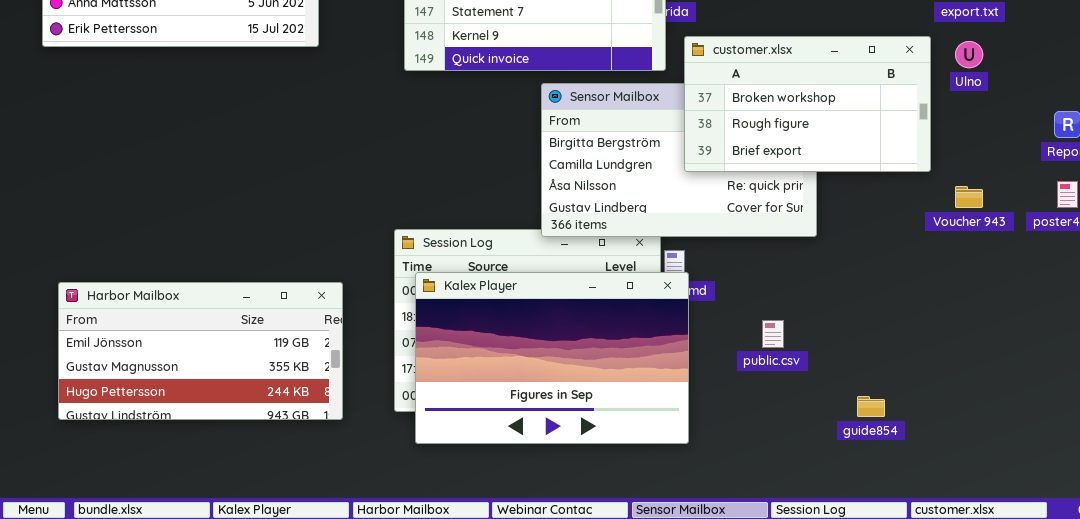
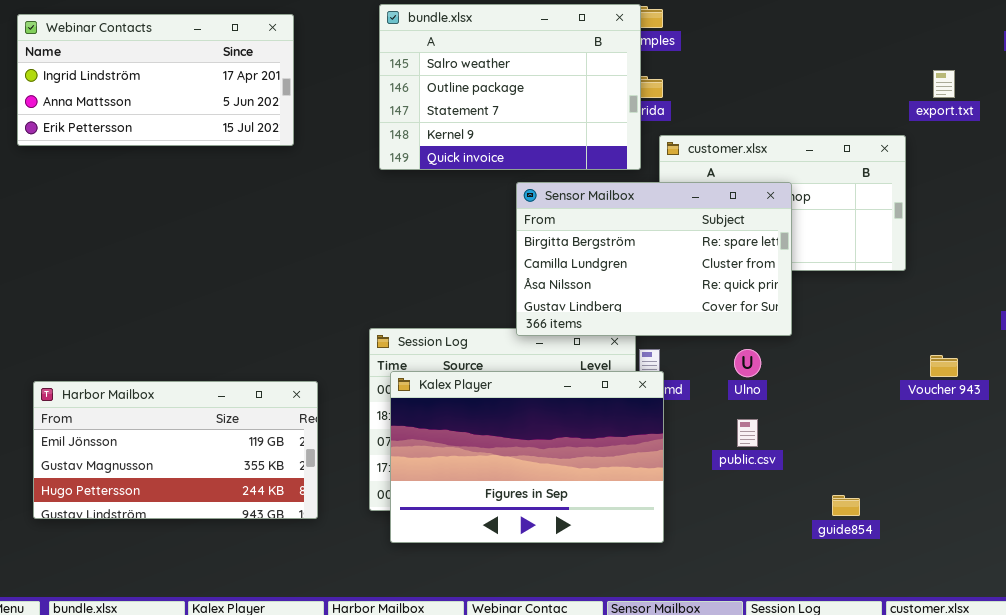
Ulno: [955,41,983,68] -> [734,349,761,377], moved
Sensor Mailbox: [541,83,817,237] -> [516,182,792,336], raised
Voucher 943: [955,186,983,208] -> [930,355,958,377], moved

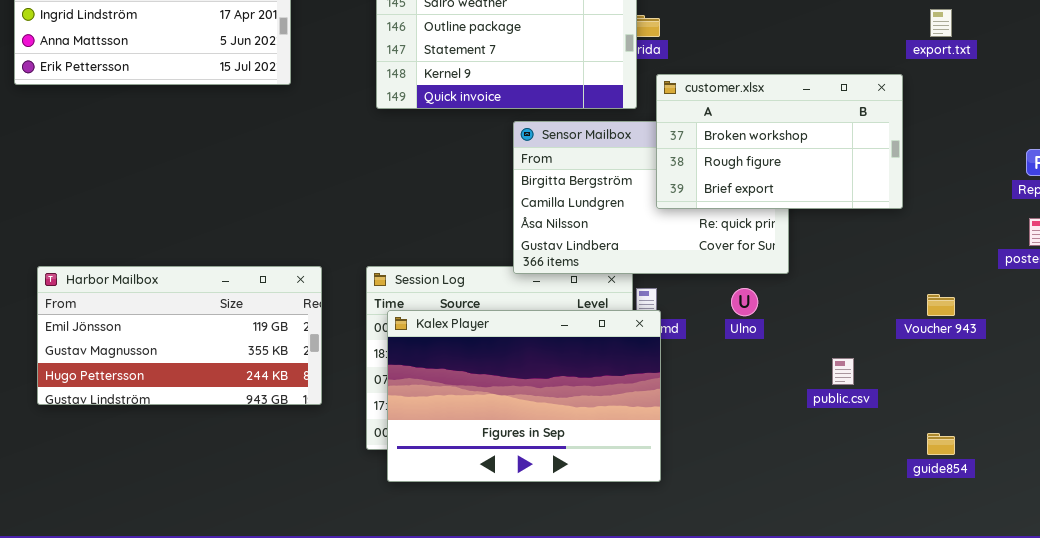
customer.xlsx: [659,135,906,271] -> [656,74,903,209], raised
Harbor Mailbox: [33,381,318,519] -> [37,266,322,405], moved
public.csv: [737,419,758,447] -> [832,358,854,385], moved
guide854: [832,495,860,516] -> [927,433,955,455], moved

